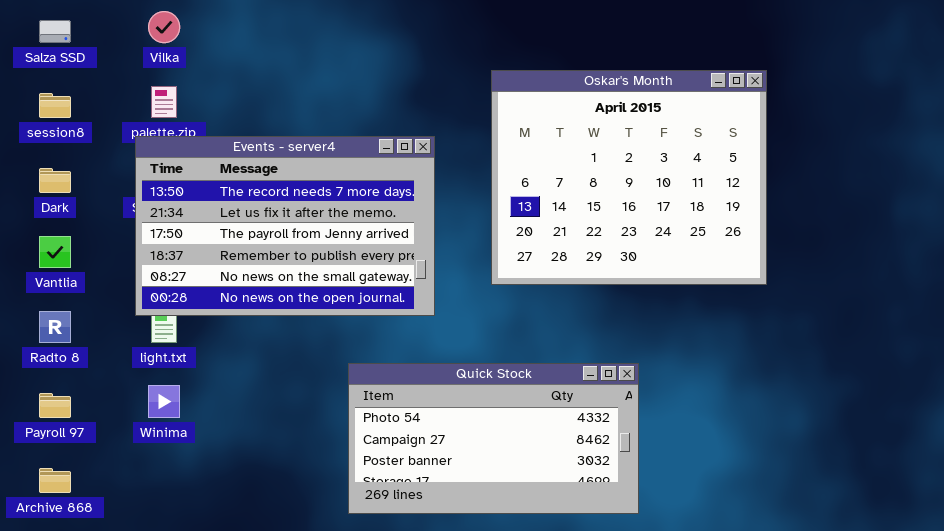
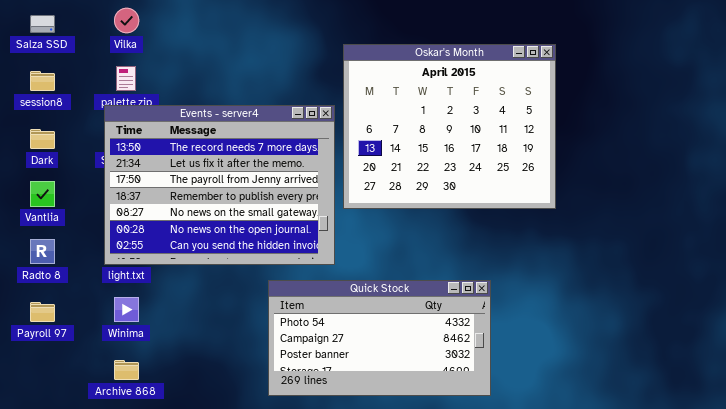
Oskar's Month: [491,70,767,285] -> [343,44,556,209], moved
Events - server4: [135,136,435,316] -> [104,105,335,265], resized
Archive 868: [39,468,71,493] -> [114,360,139,380], moved

